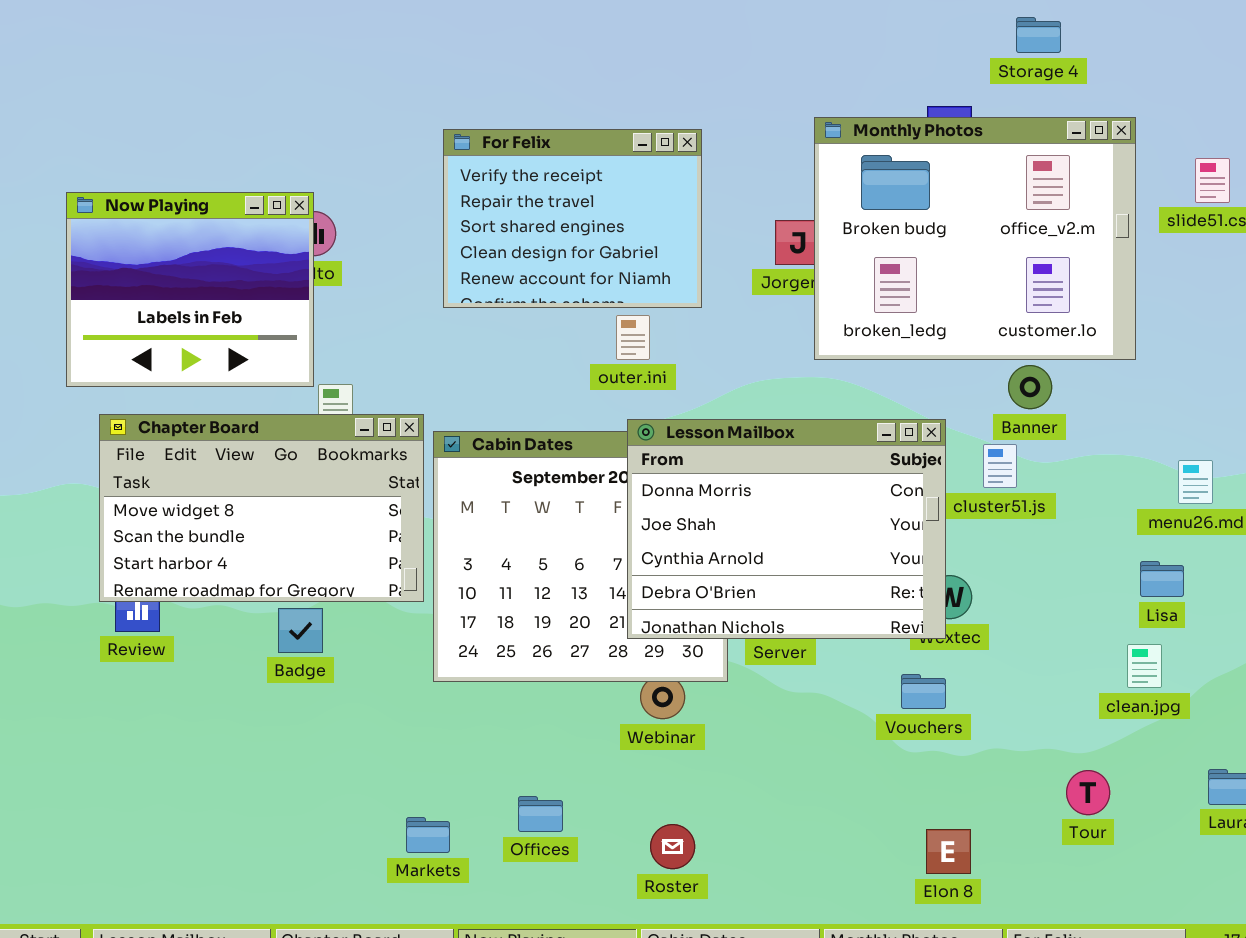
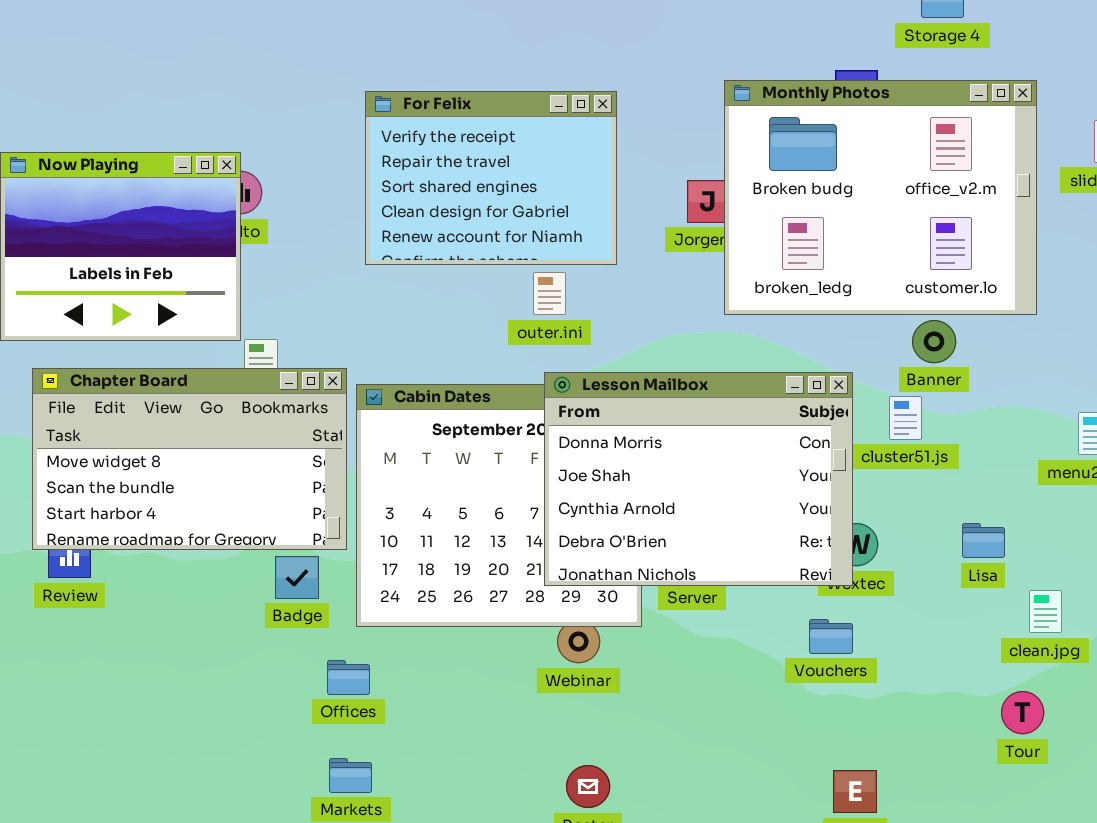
Lisa: [1140,561,1184,597] -> [962,523,1005,558], moved
Badge: [278,608,323,653] -> [275,556,319,599], moved
Tour: [1066,770,1110,815] -> [1001,691,1044,734], moved
Offices: [518,796,563,832] -> [327,660,370,695], moved

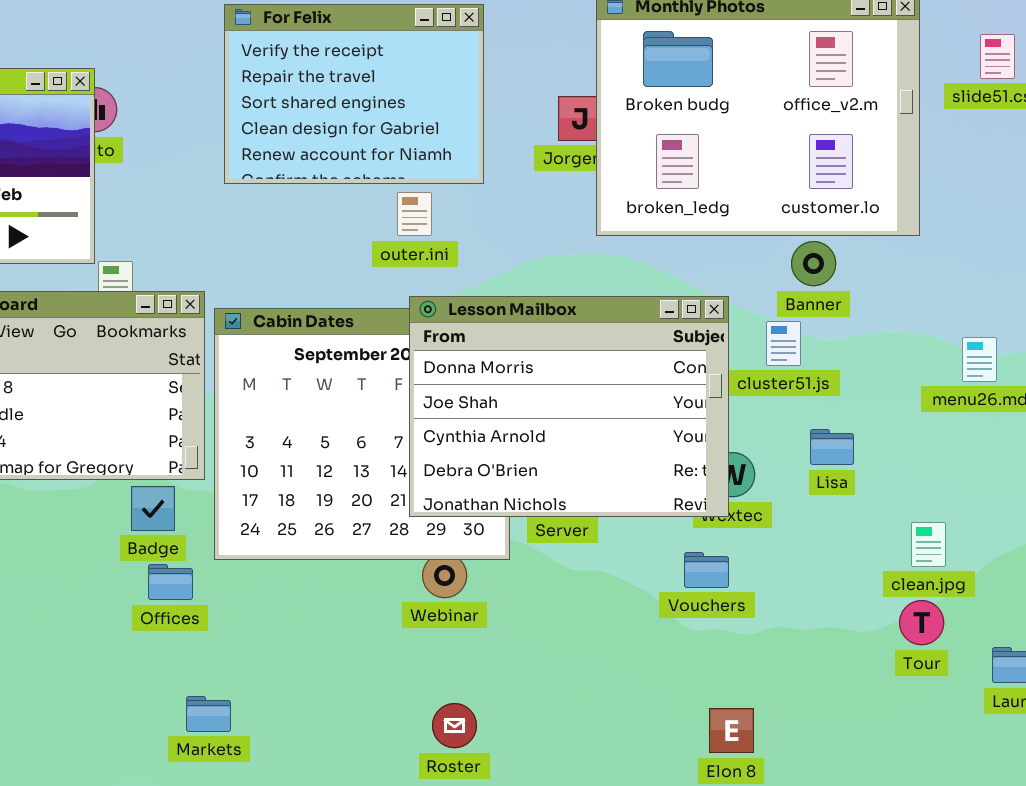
Lisa: [962,523,1005,558] -> [810,429,854,465], moved
Offices: [327,660,370,695] -> [148,564,193,600], moved
Tour: [1001,691,1044,734] -> [899,600,944,645], moved

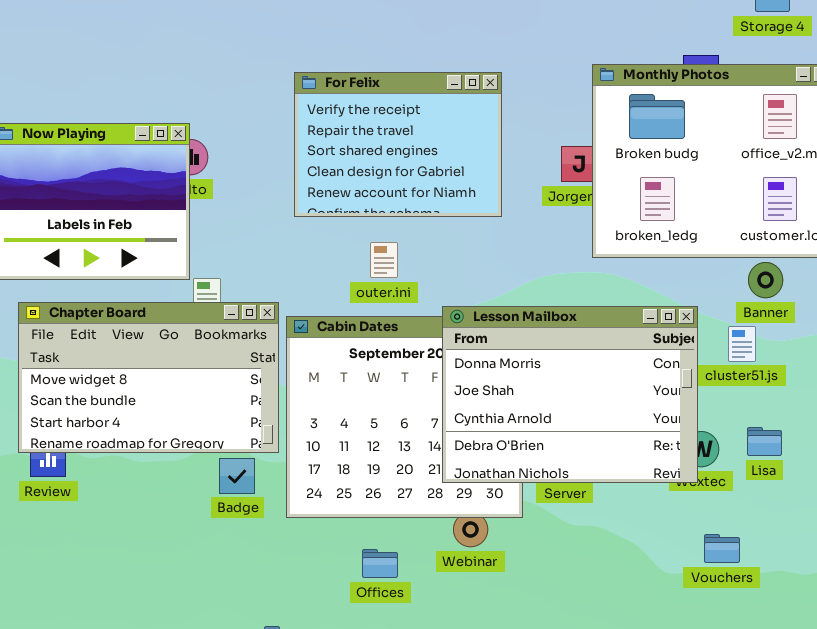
outer.ini: [397,192,432,236] -> [370,242,398,278], moved
Lisa: [810,429,854,465] -> [747,427,782,456], moved
Vouchers: [684,552,729,588] -> [704,534,740,563], moved
Offices: [148,564,193,600] -> [362,549,398,578], moved

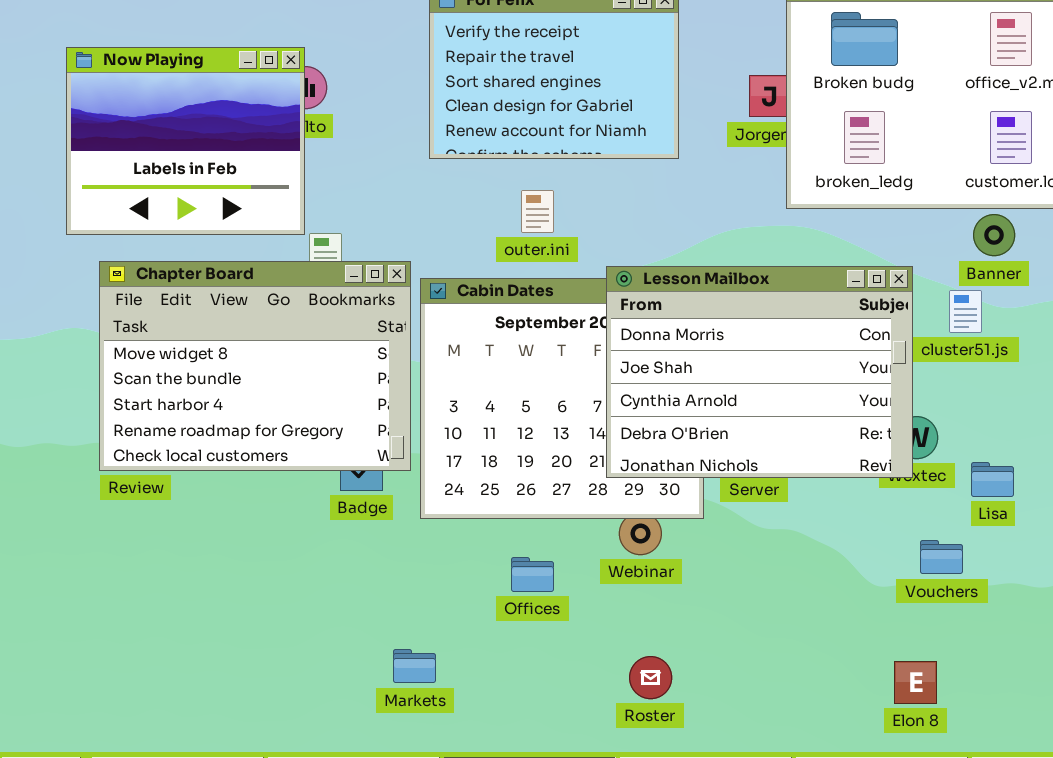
Chapter Board: [18,302,279,453] -> [99,261,411,471], resized
Lisa: [747,427,782,456] -> [971,462,1014,497], moved

